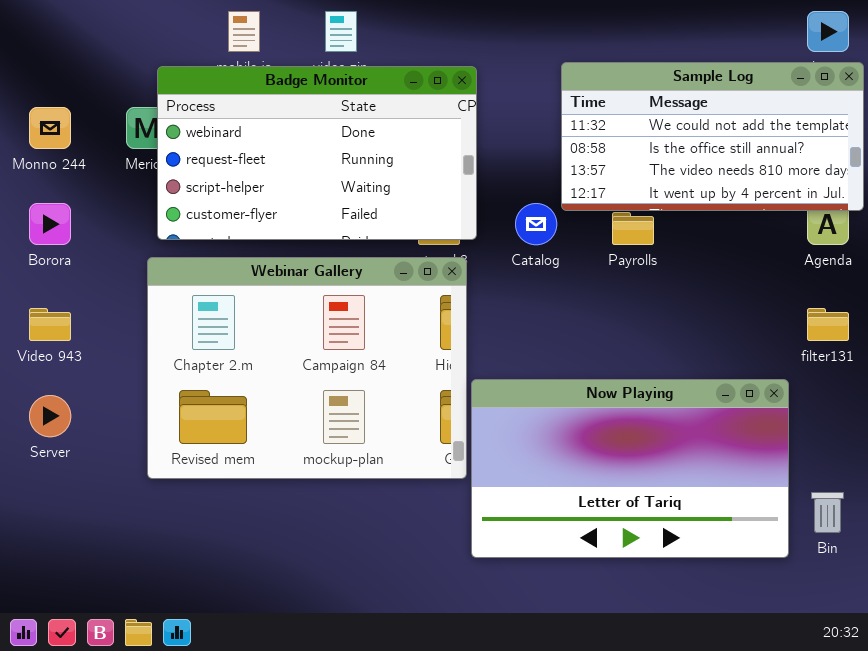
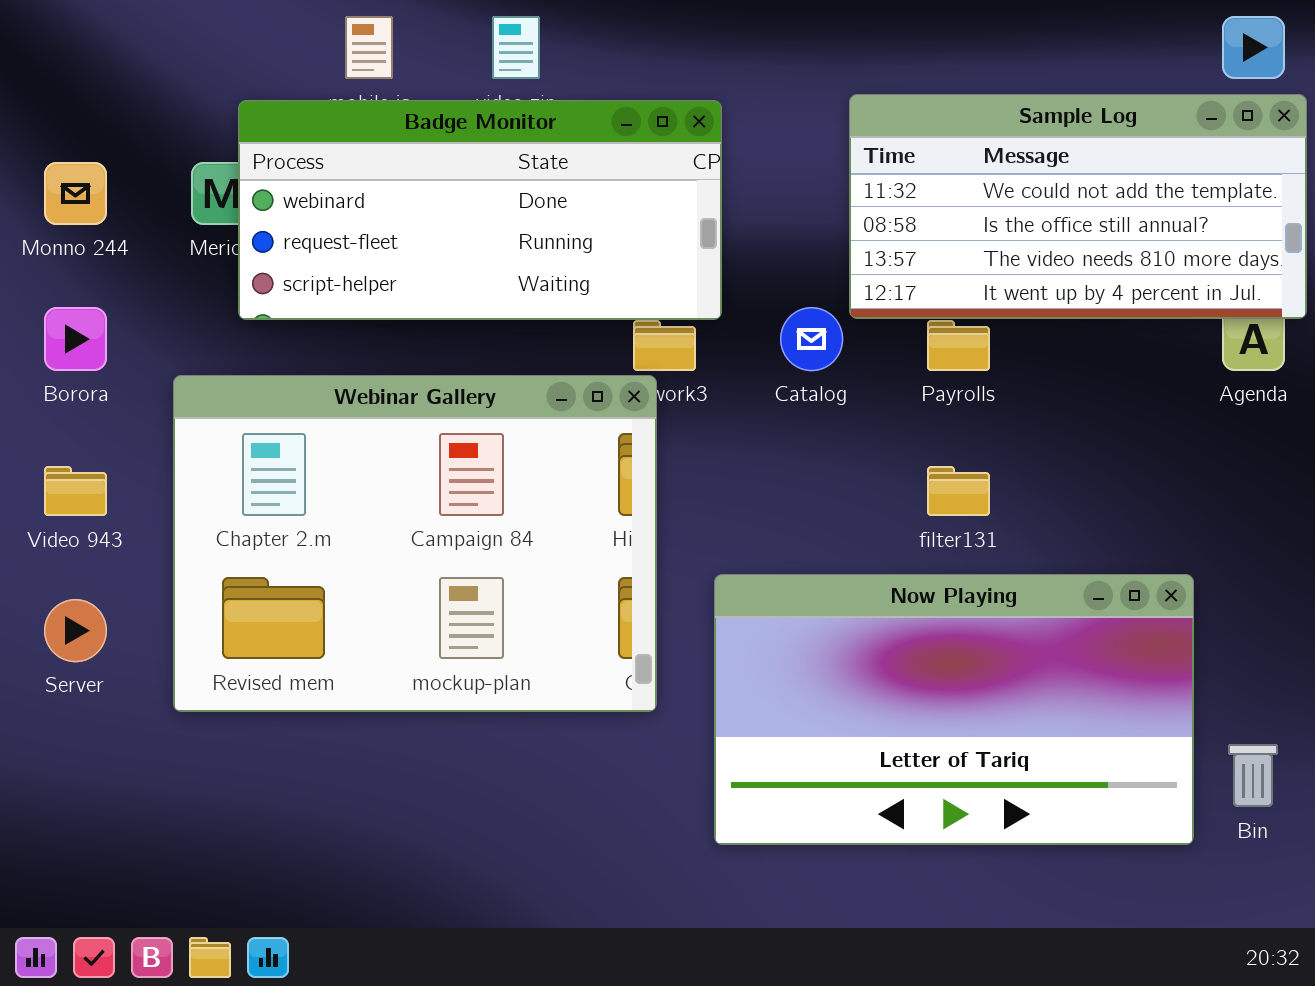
Badge Monitor: [157,66,477,240] -> [238,100,722,320], resized
Webinar Gallery: [147,257,467,479] -> [173,375,657,712], moved
filter131: [807,308,849,341] -> [927,466,990,516], moved

